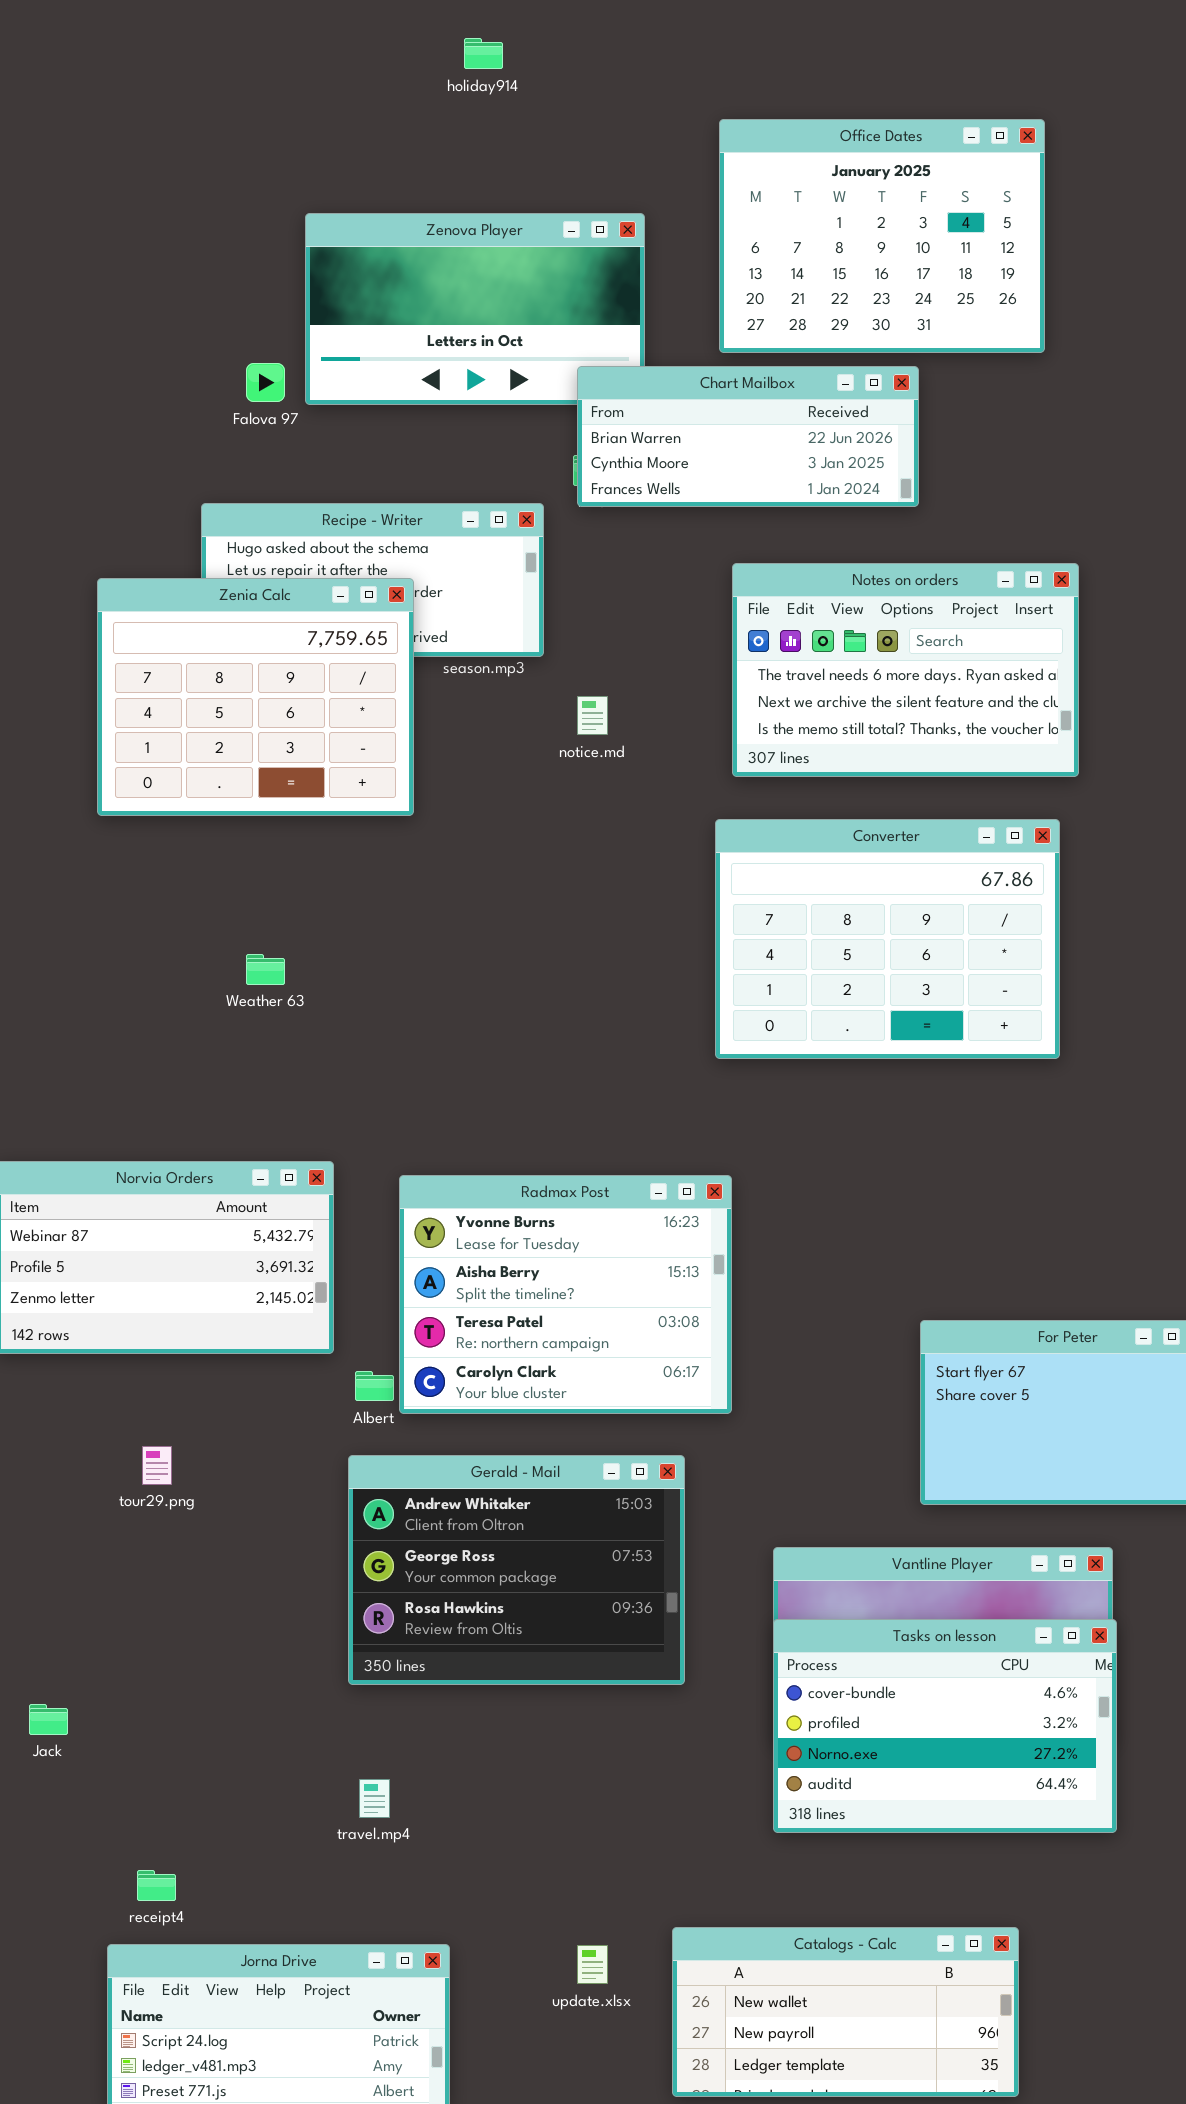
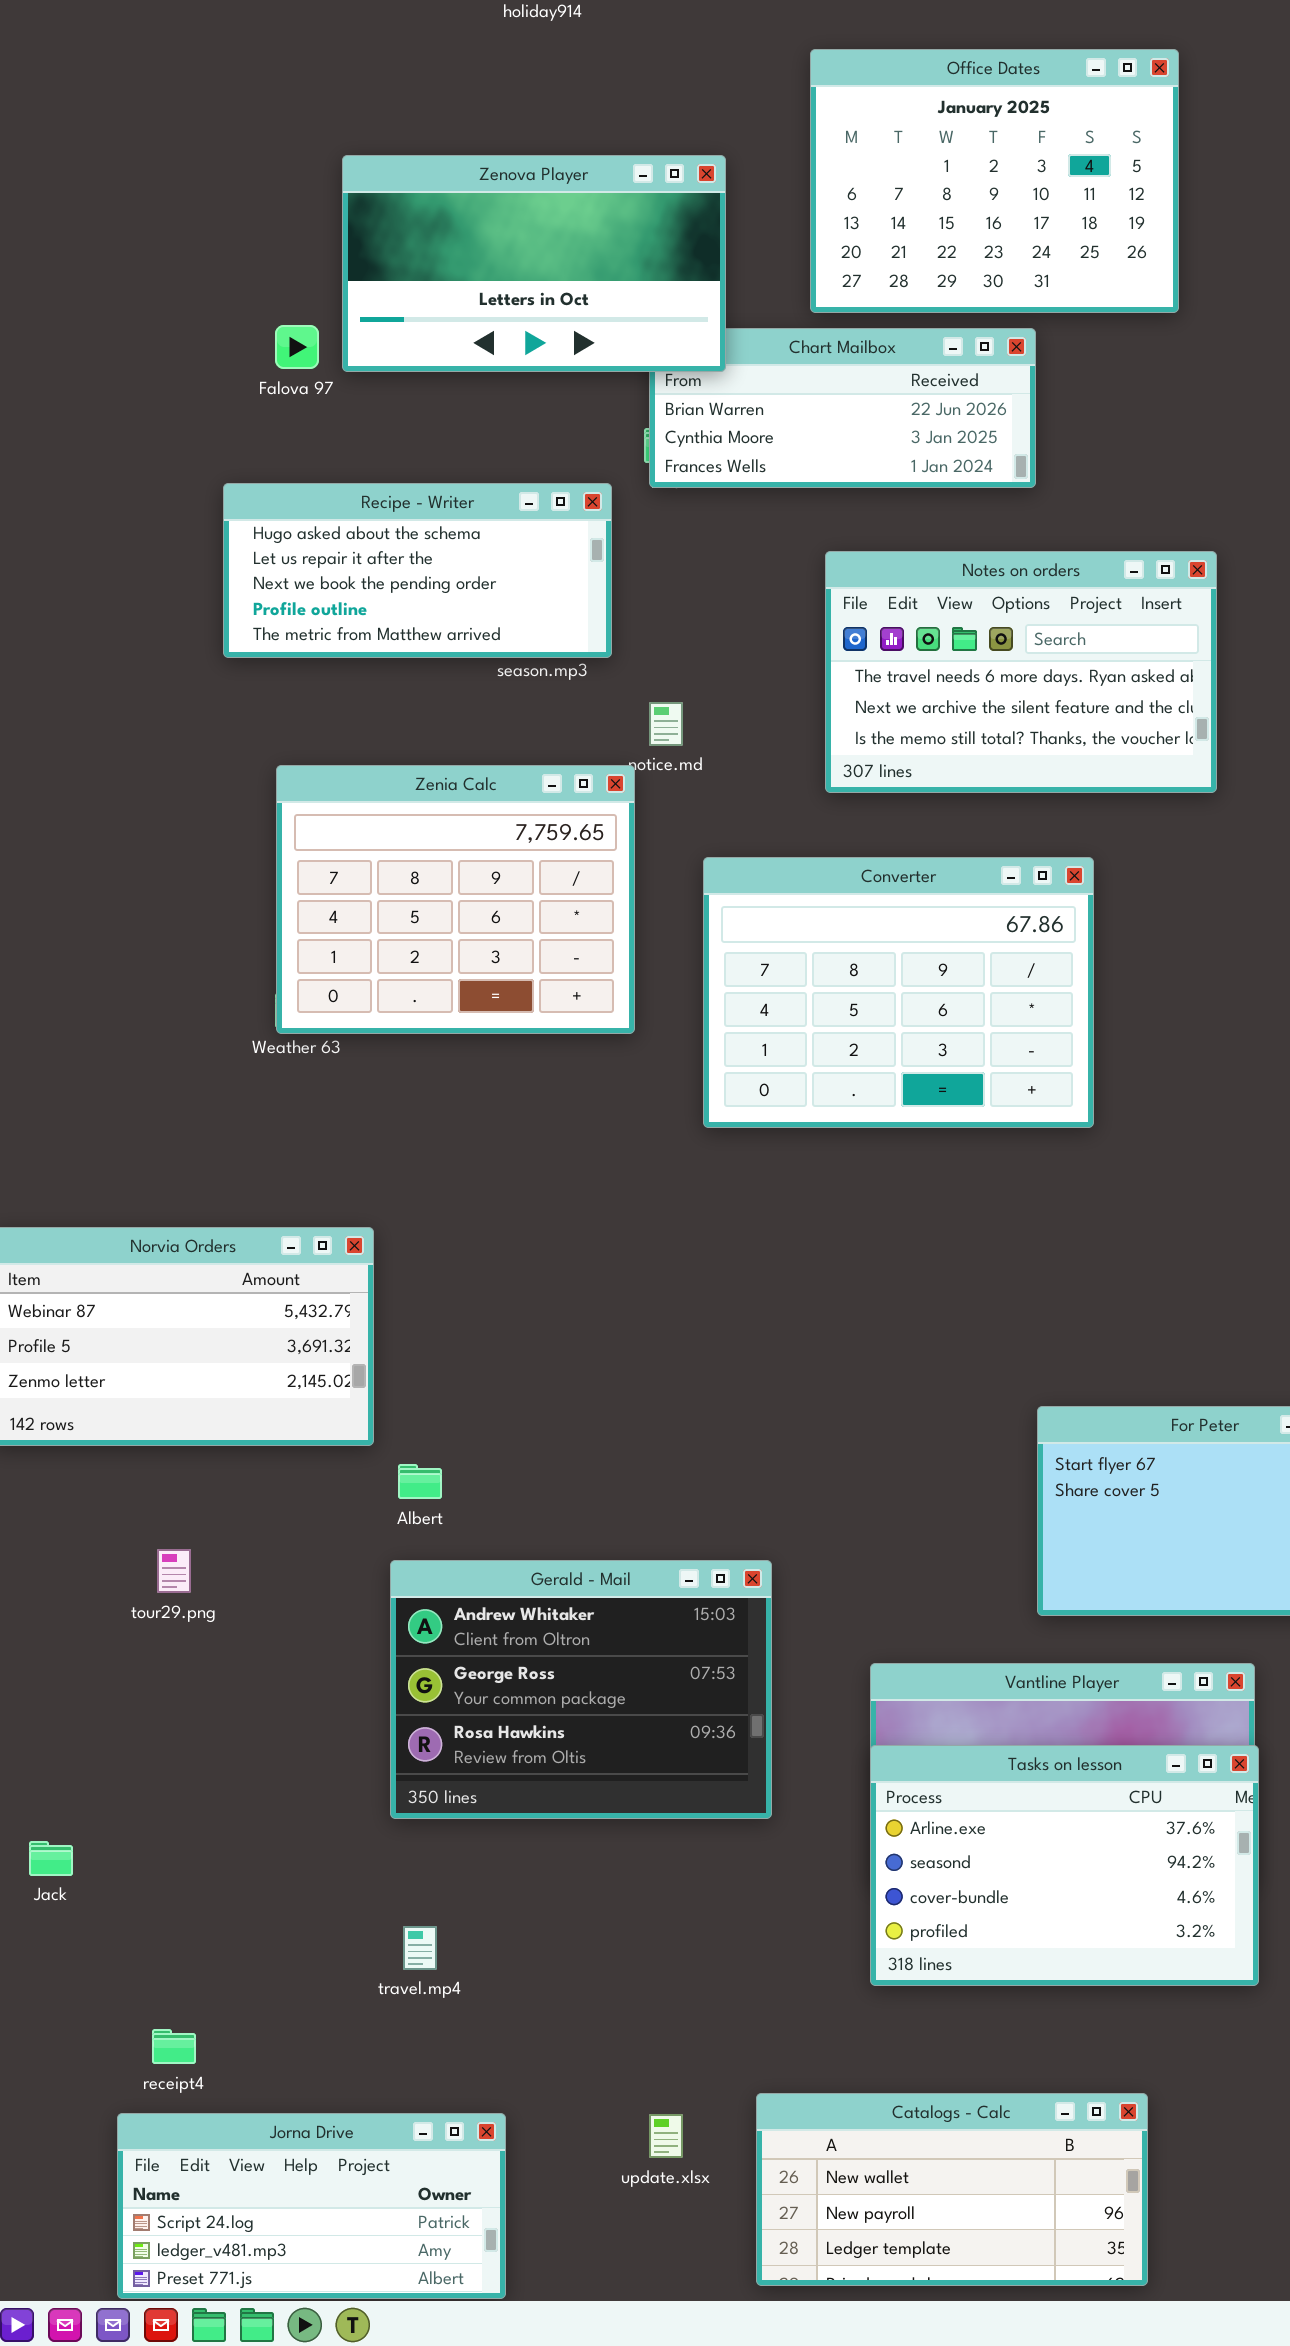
Zenova Player: [305,213,645,405] -> [342,155,726,372], raised
Zenia Calc: [97,578,414,816] -> [276,765,635,1034], moved
Converter: [715,819,1060,1059] -> [703,857,1094,1128], moved
Radmax Post: [399,1175,732,1414] -> none, closed
Tasks on lesson: [773,1619,1117,1833] -> [870,1745,1259,1986], scrolled up 2 rows

